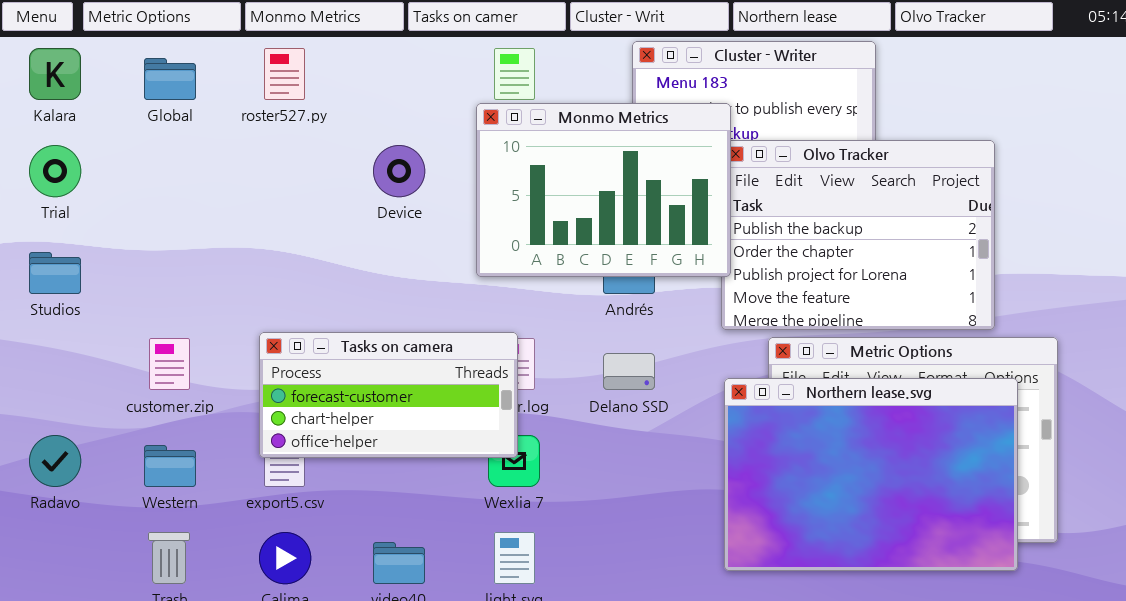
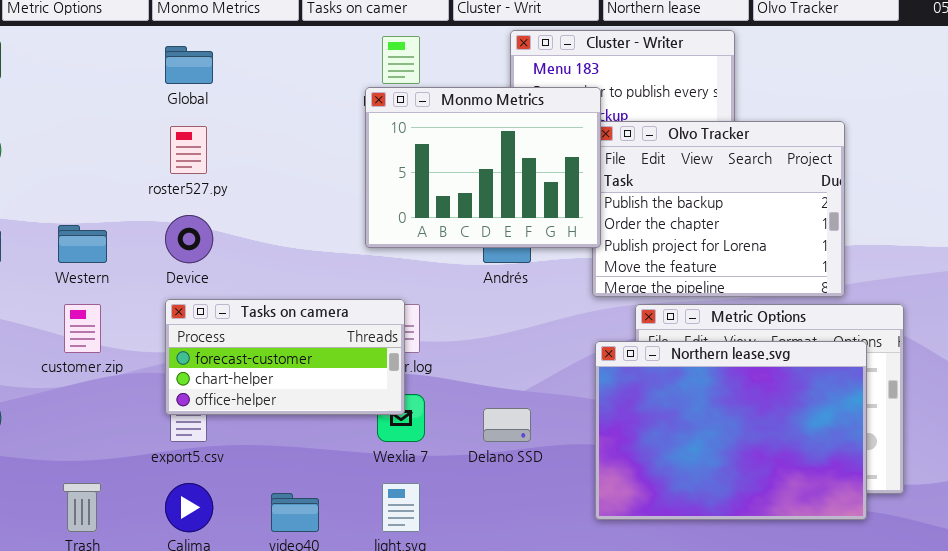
roster527.py: [264,48,305,100] -> [170,126,207,174], moved
Global: [144,58,196,100] -> [165,46,213,84], moved
Device: [373,145,425,197] -> [165,215,213,263], moved
Delano SSD: [603,353,655,390] -> [483,408,531,442], moved
Western: [144,445,196,487] -> [58,225,107,263], moved

